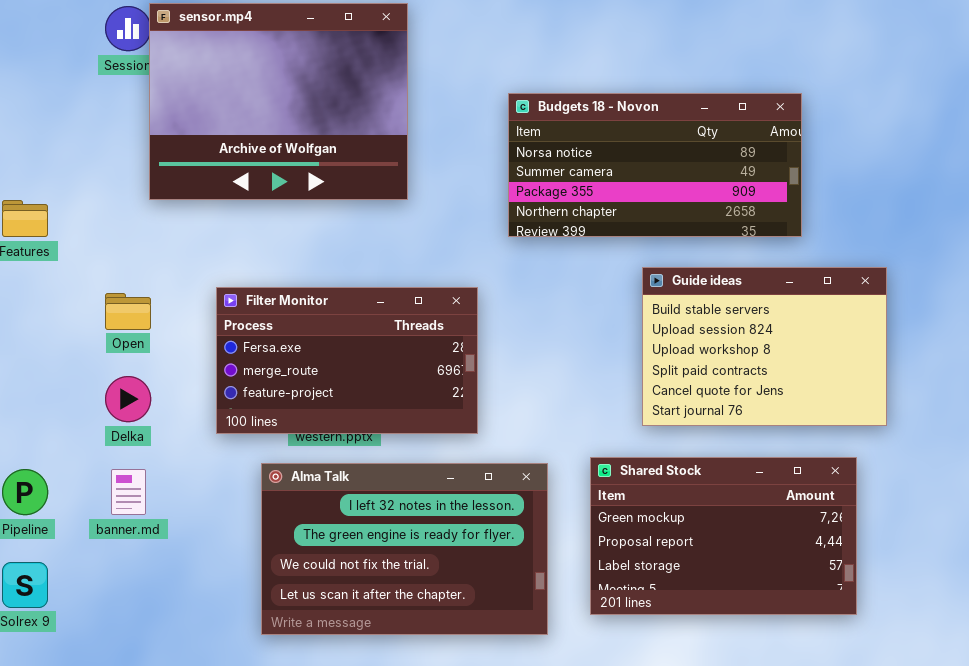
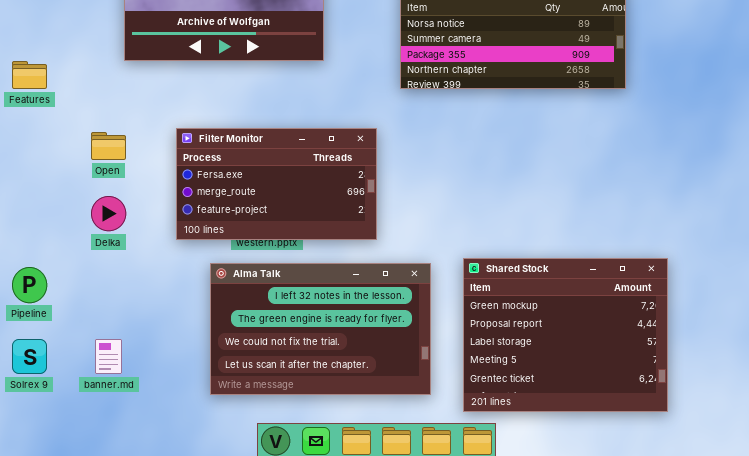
Guide ideas: [642,267,887,426] -> none, closed
Shared Stock: [590,457,857,615] -> [463,258,668,412], resized
banner.md: [111,469,146,515] -> [95,339,122,374], moved

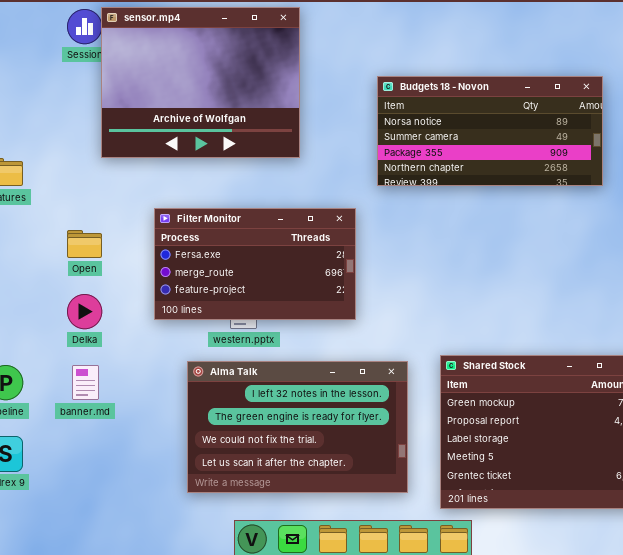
Filter Monitor: [176,128,377,240] -> [154,208,356,320], moved
banner.md: [95,339,122,374] -> [72,365,99,400], moved

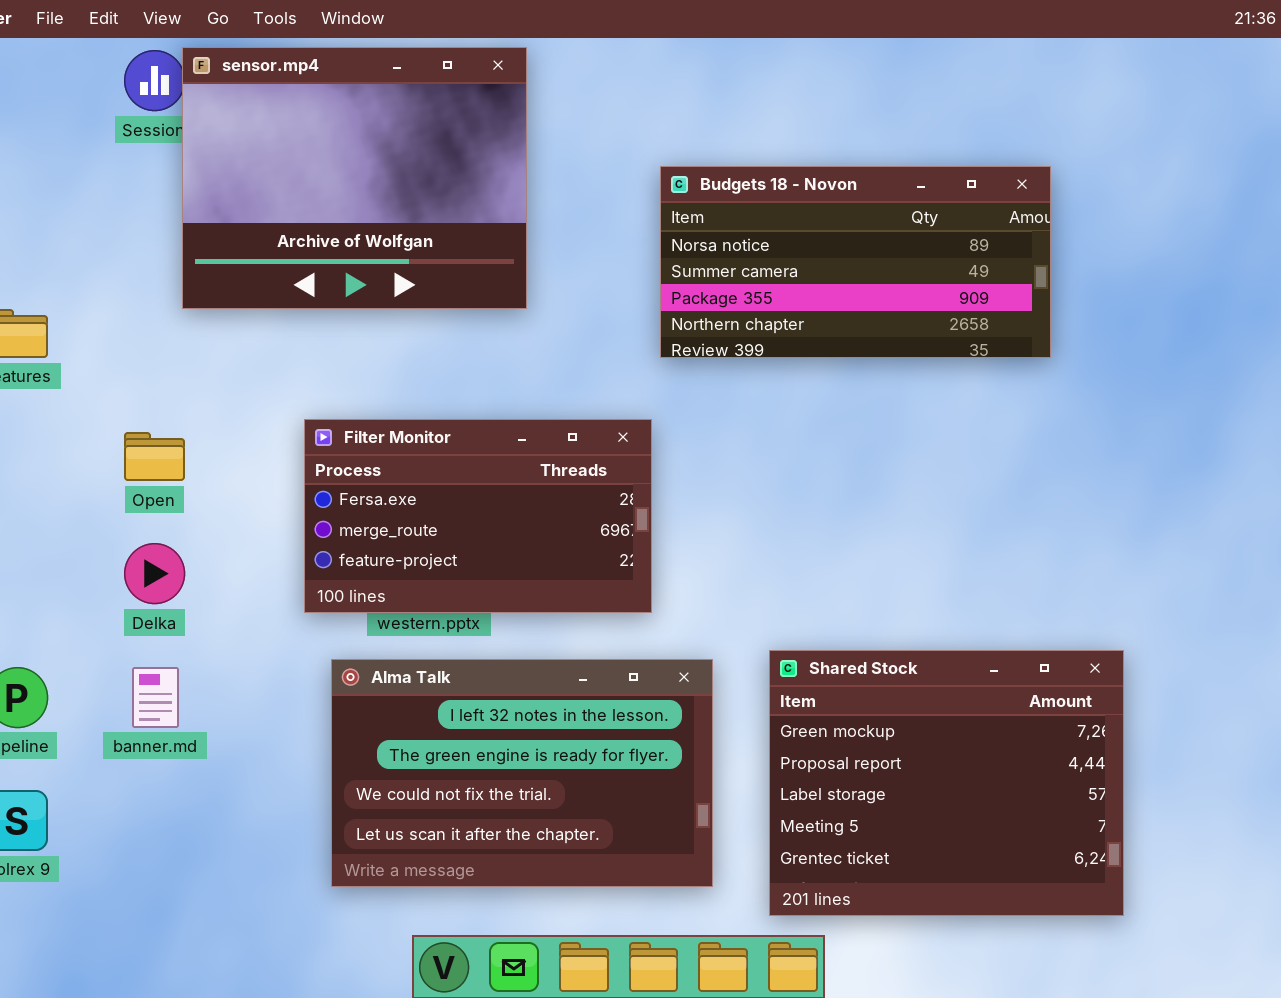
Filter Monitor: [154,208,356,320] -> [304,419,652,613], moved

